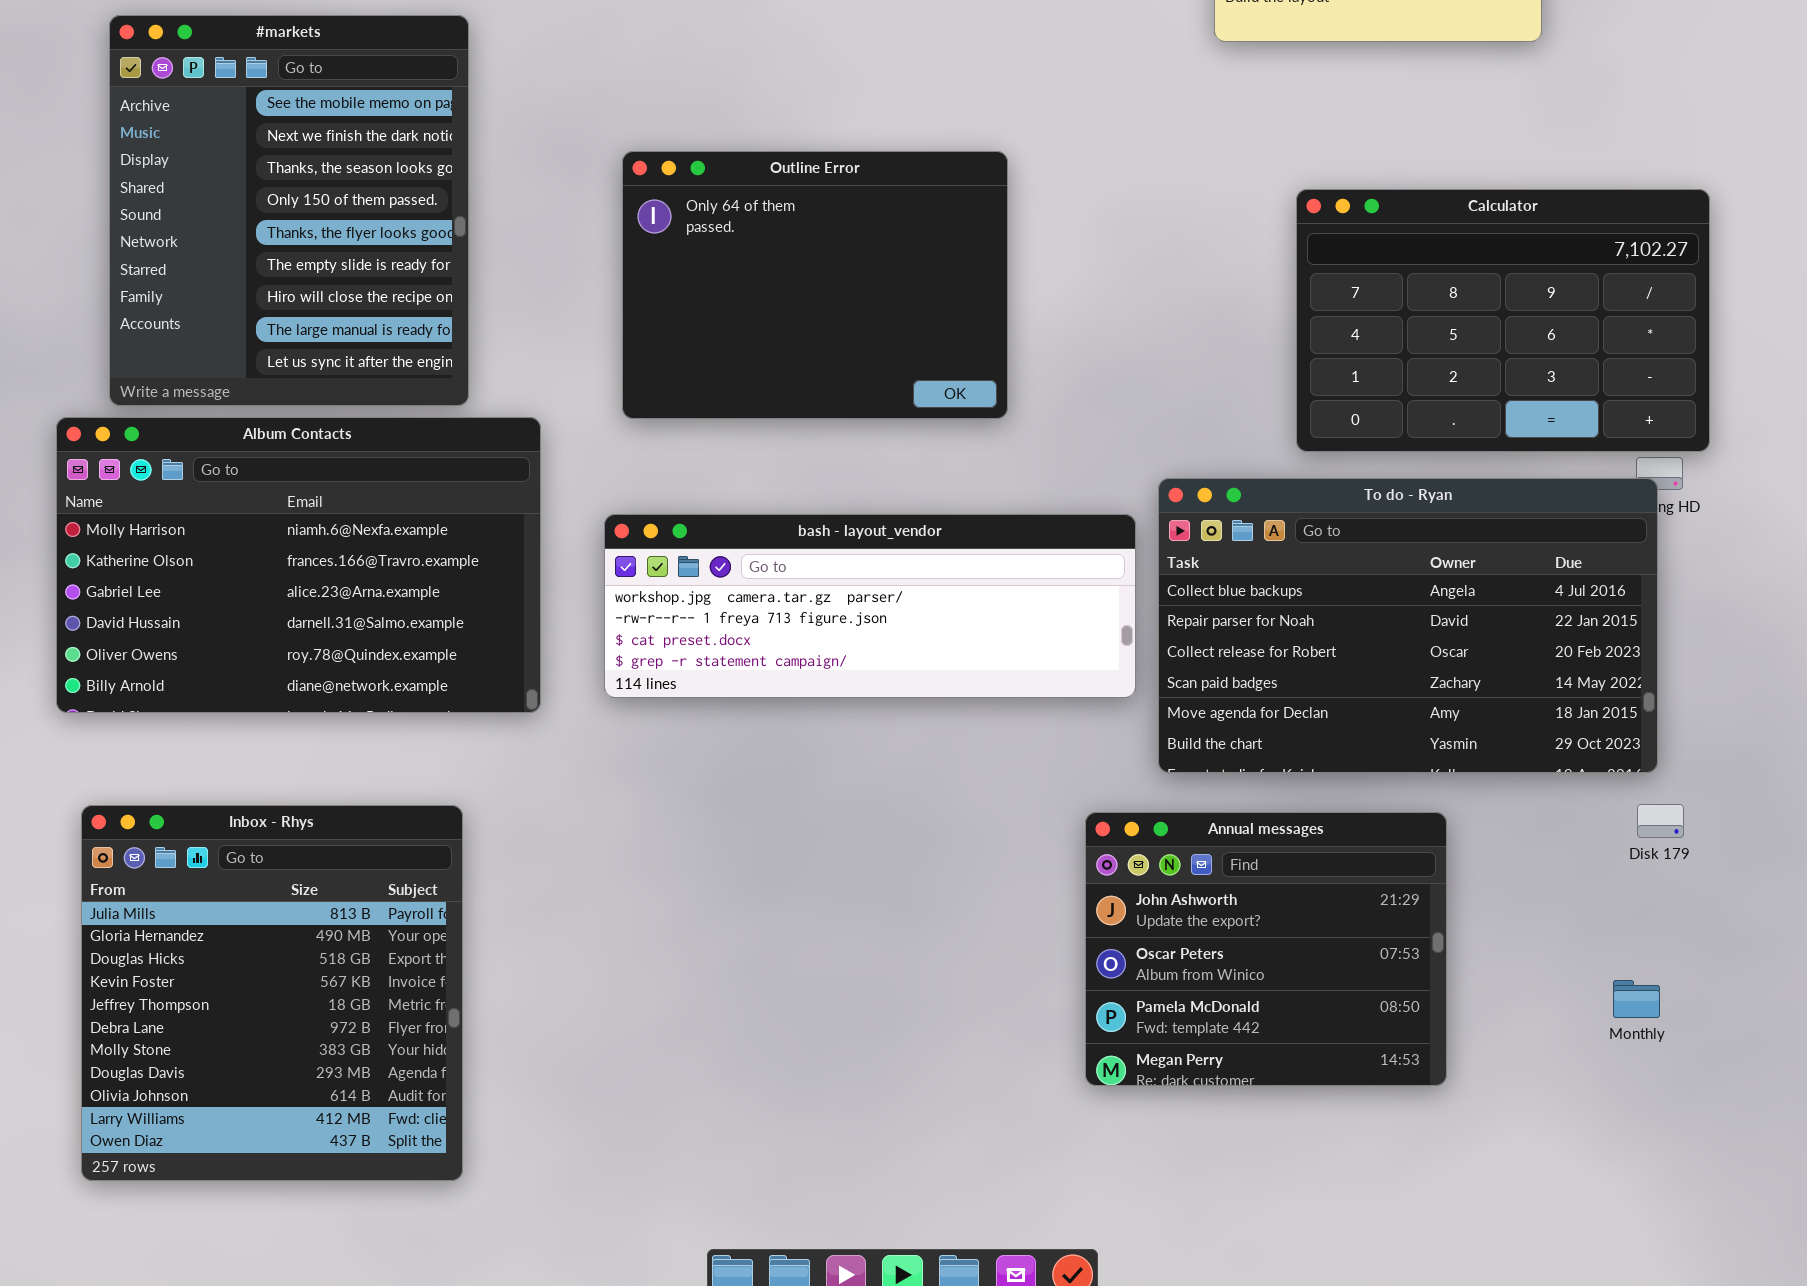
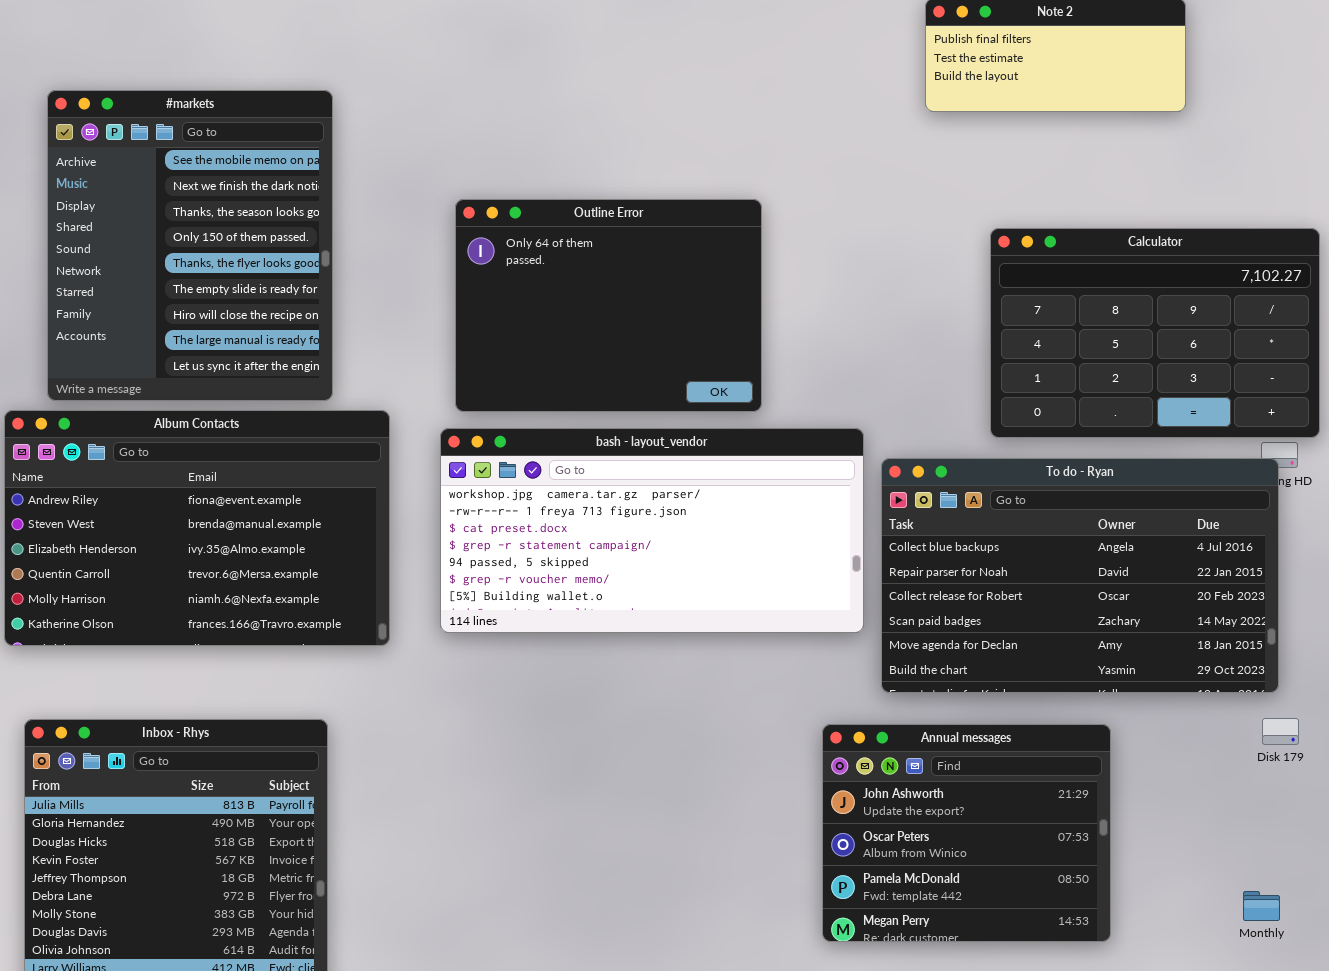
Album Contacts: [56,417,541,713] -> [4,410,390,646], scrolled up 4 rows
bash - layout_vendor: [604,514,1136,698] -> [440,428,864,633], resized
Monthly: [1613,980,1660,1018] -> [1243,891,1280,921], moved

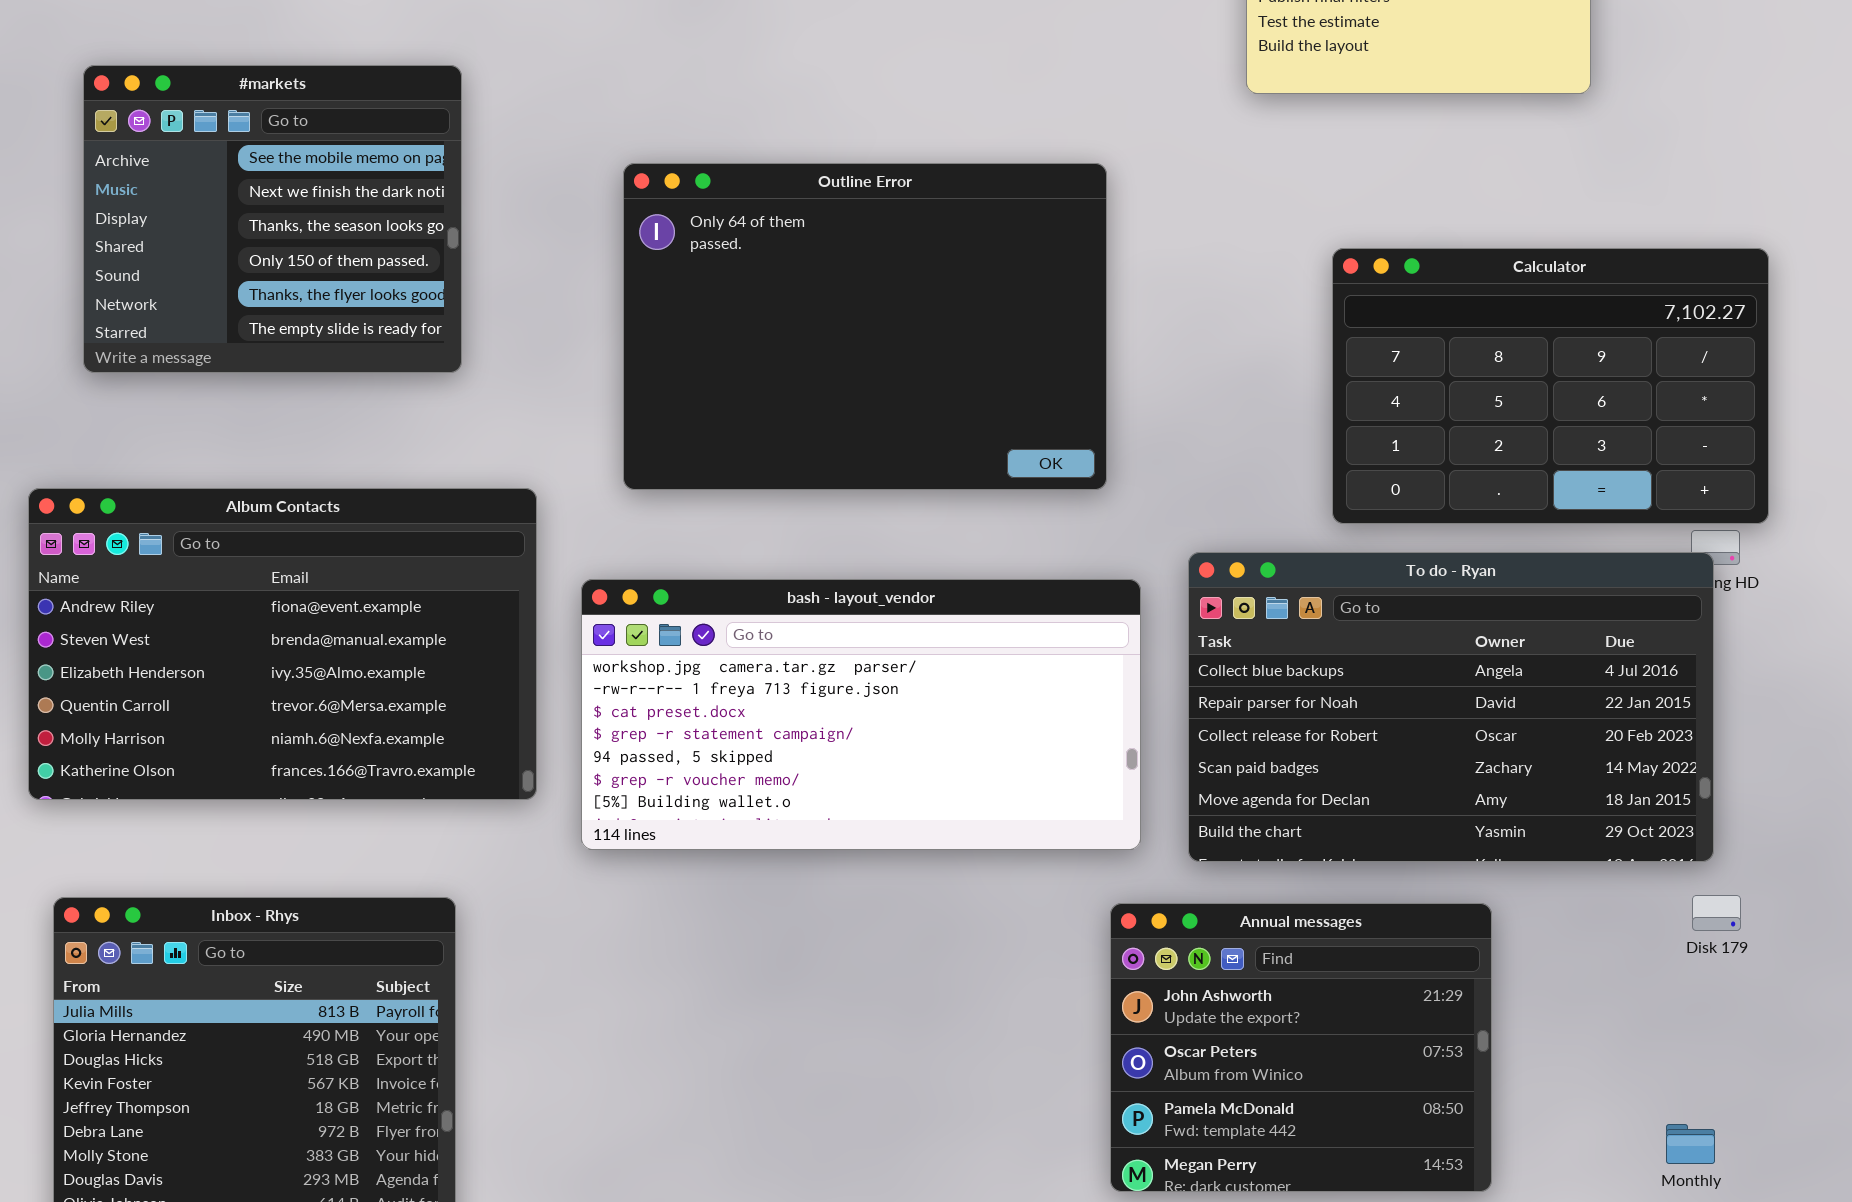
#markets: [47,90,333,401] -> [83,65,462,373], resized
Outline Error: [455,199,762,412] -> [623,163,1107,490], resized
bash - layout_vendor: [440,428,864,633] -> [581,579,1141,850], moved

